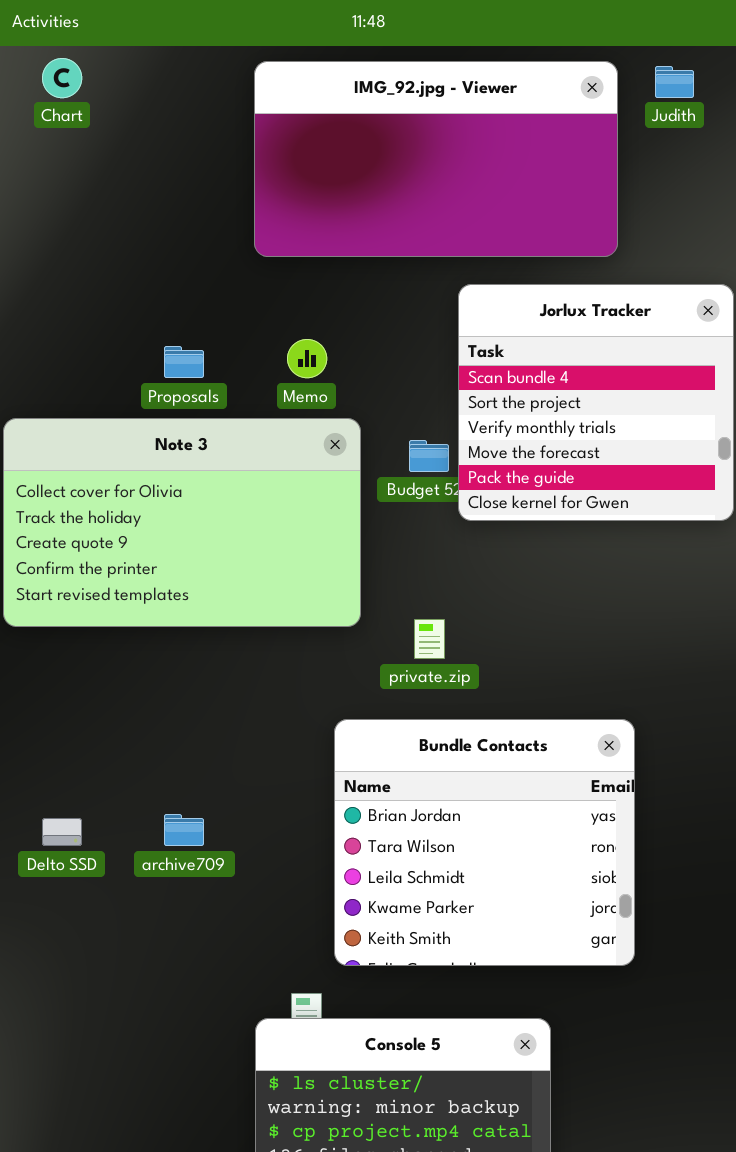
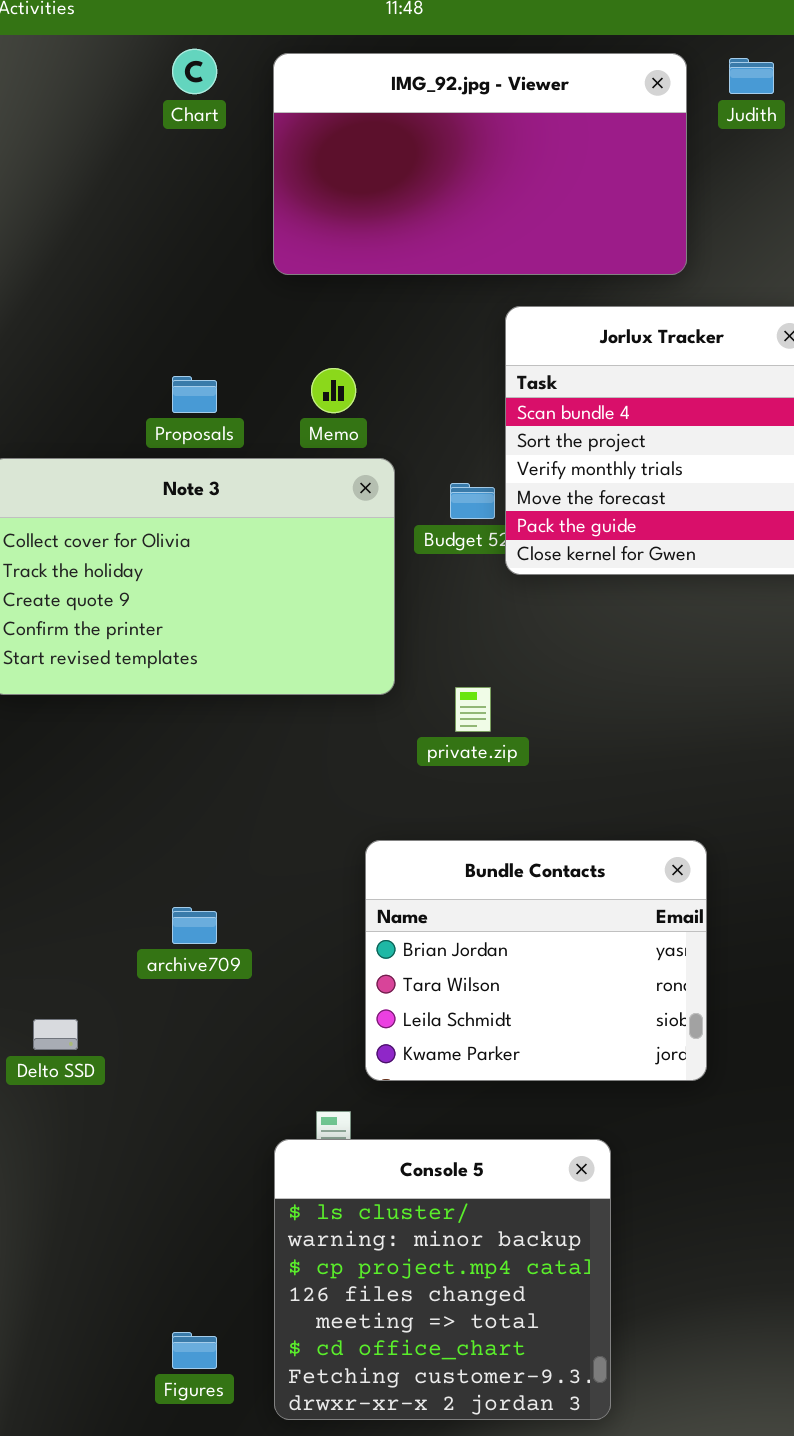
Chart: [42,58,82,98] -> [172,49,217,94], moved
Bundle Contacts: [334,719,635,966] -> [365,840,707,1081], resized
Delto SSD: [42,818,82,846] -> [33,1019,78,1050], moved

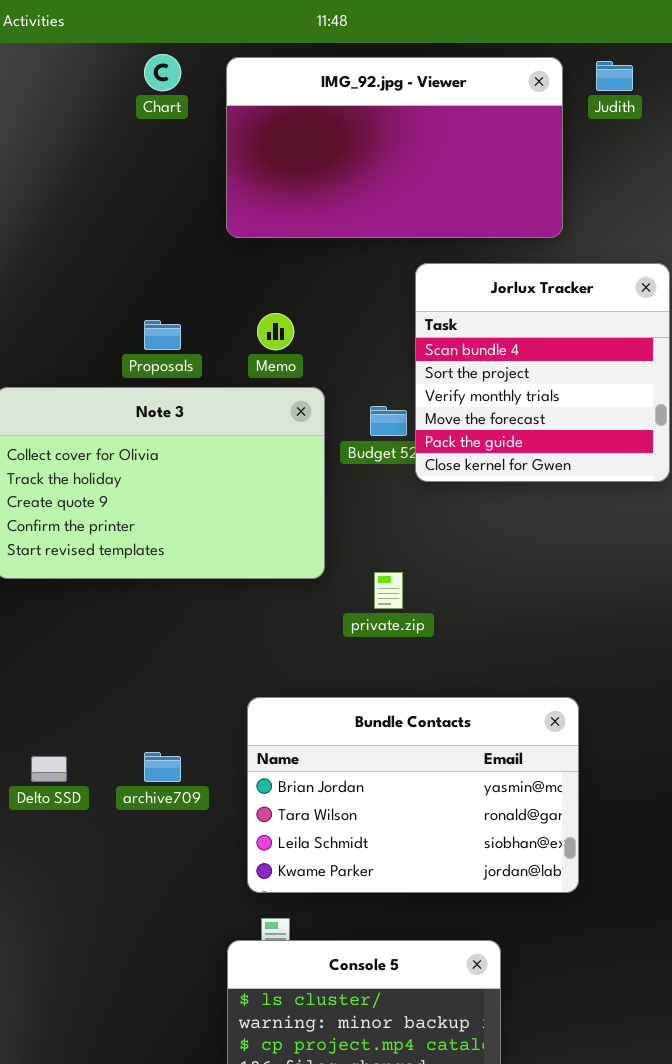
Bundle Contacts: [365,840,707,1081] -> [247,697,579,893], resized
Delto SSD: [33,1019,78,1050] -> [31,756,67,782], moved

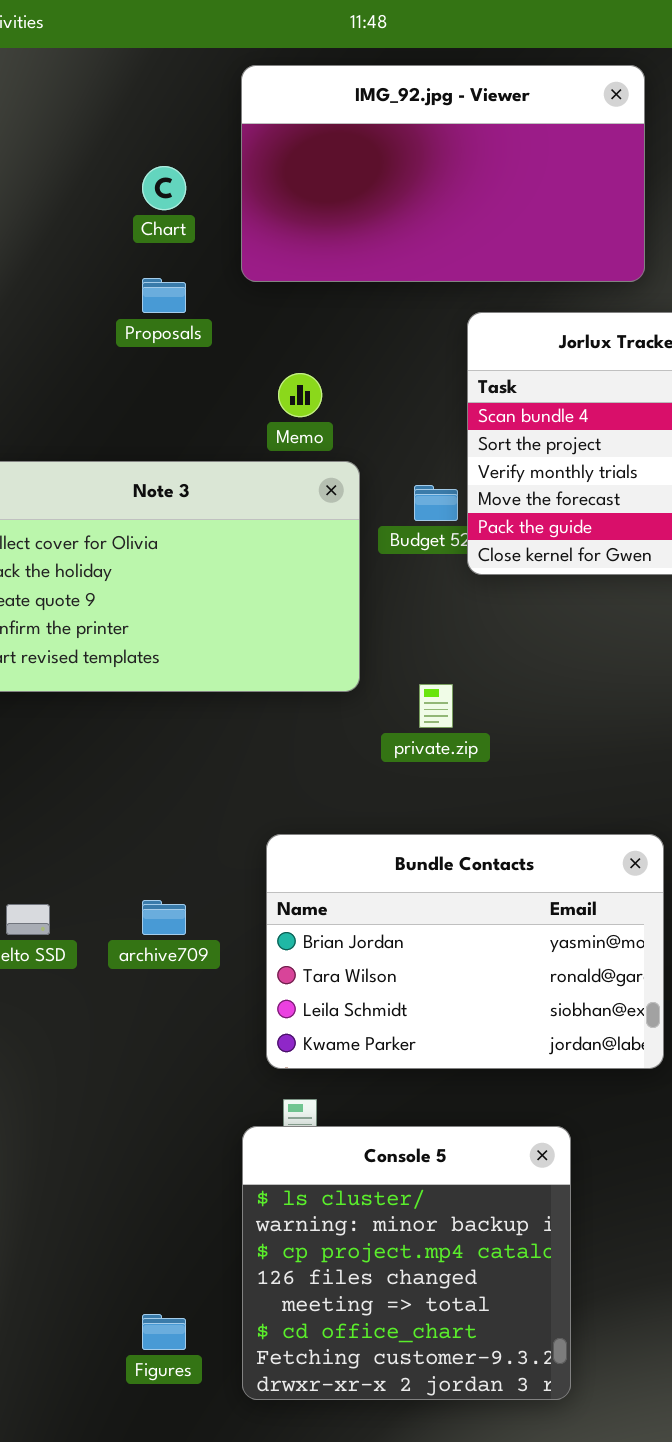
Chart: [144,54,181,91] -> [142,166,186,210], moved
Proposals: [144,320,181,350] -> [142,278,186,313], moved

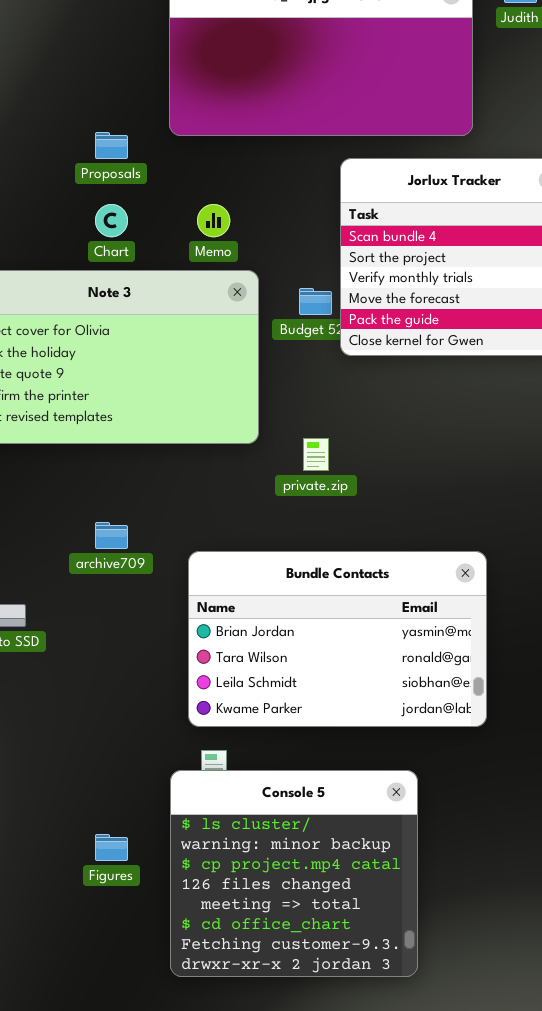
Chart: [142,166,186,210] -> [95,204,128,237], moved
archive709: [142,900,186,935] -> [95,522,128,549], moved
Figures: [142,1314,186,1350] -> [95,834,128,861], moved

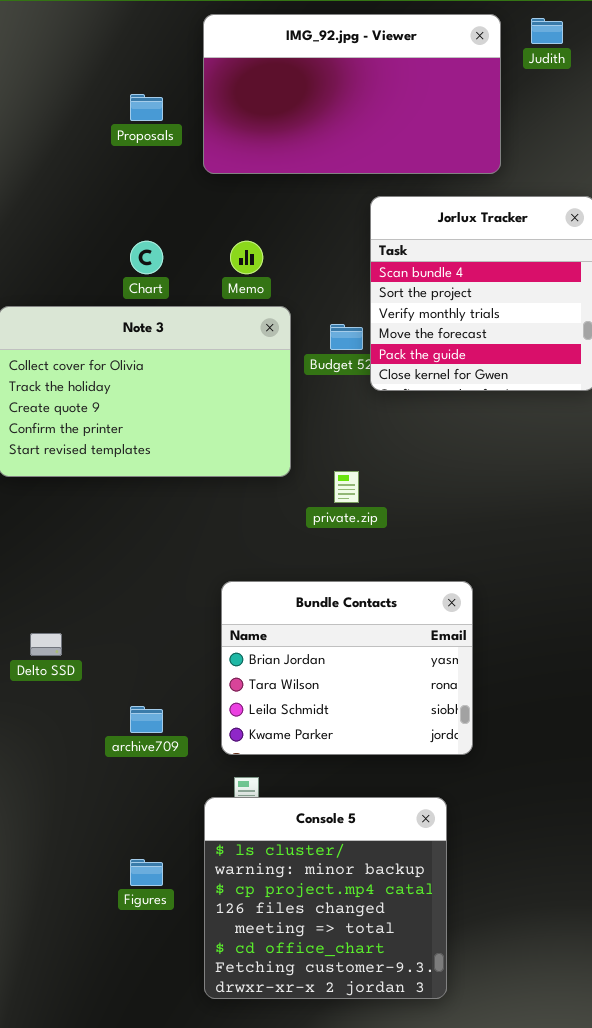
Proposals: [95,132,128,159] -> [130,94,163,121], moved
archive709: [95,522,128,549] -> [130,706,163,733], moved
Bundle Contacts: [188,551,487,727] -> [221,581,473,755], resized

